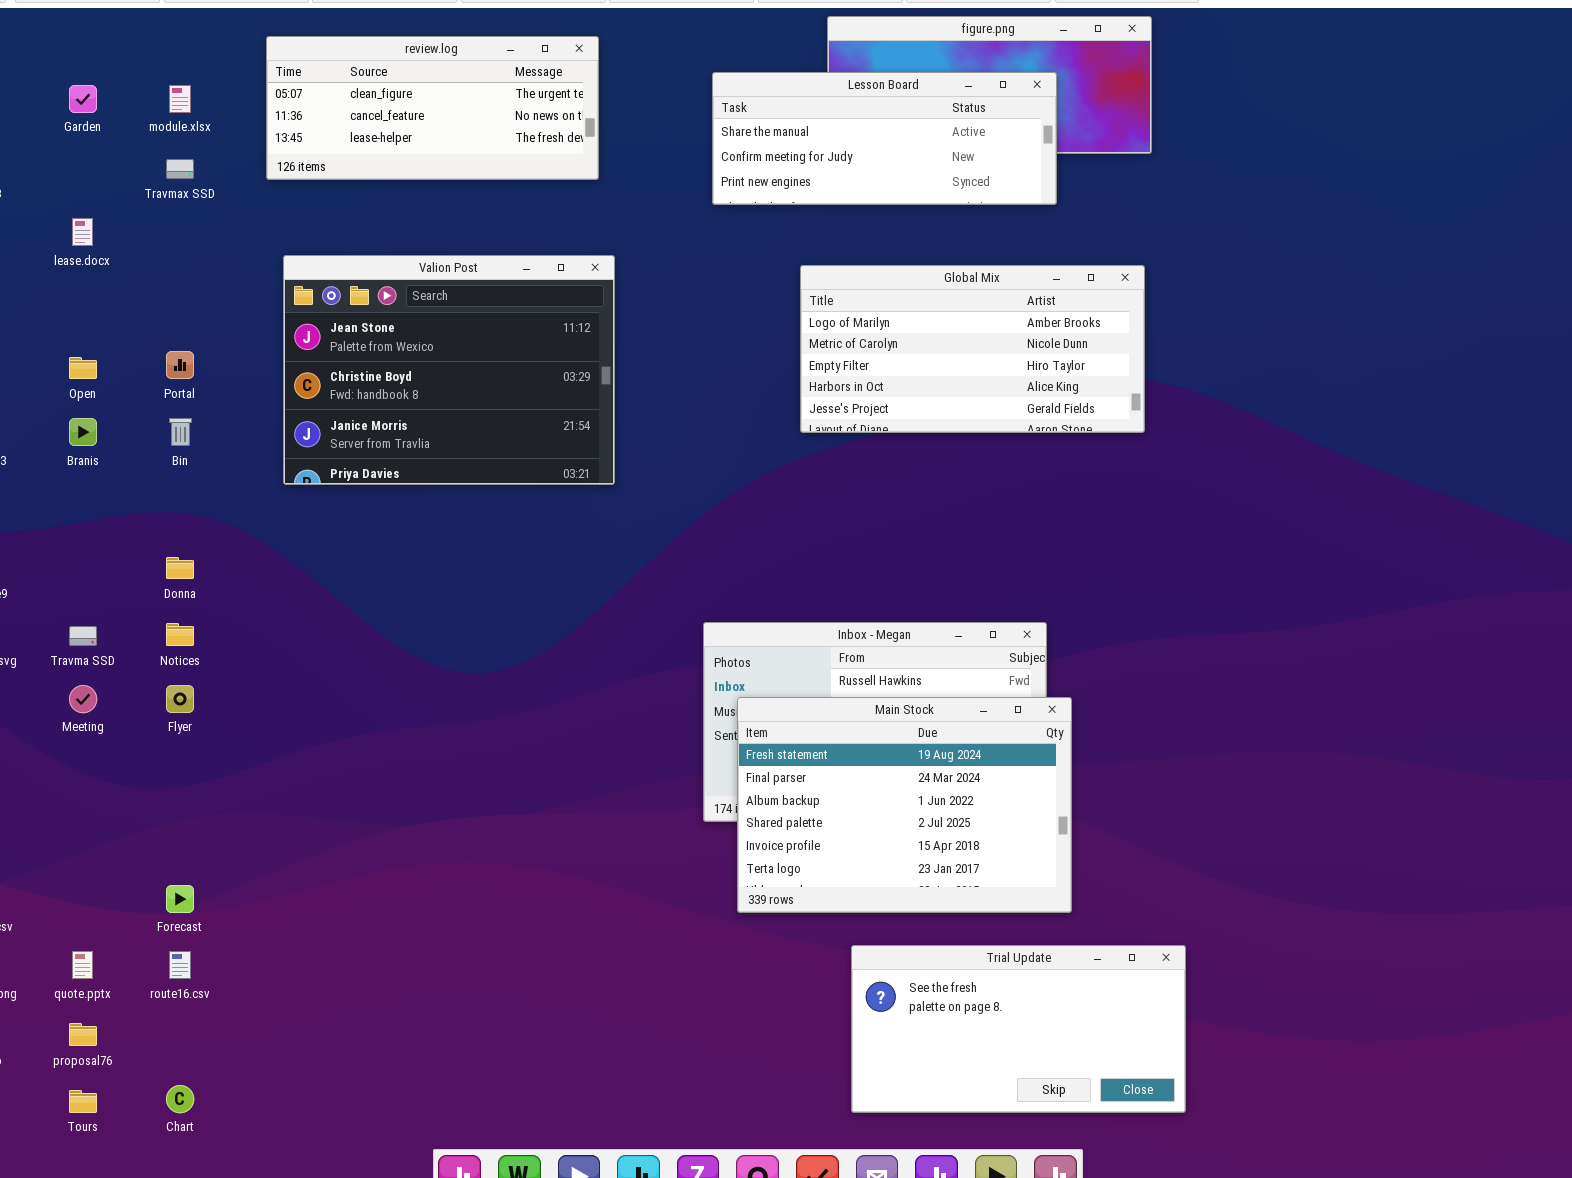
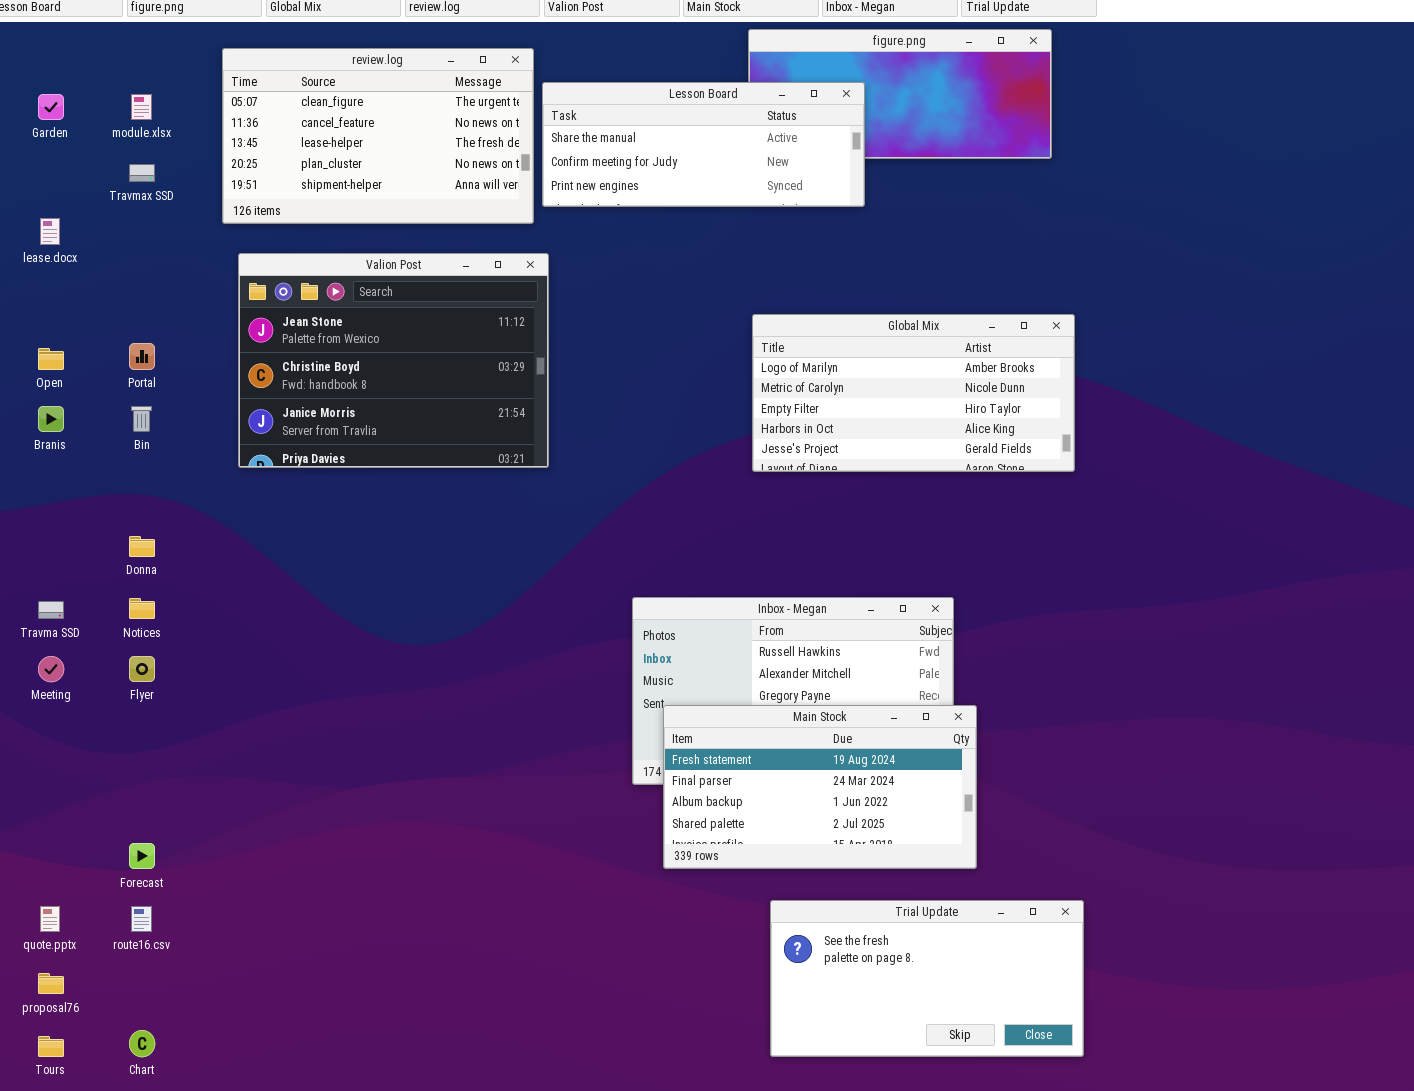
review.log: [266,36,599,180] -> [222,48,534,224], resized
Lesson Board: [712,72,1057,205] -> [542,82,865,207], moved
Global Mix: [800,265,1145,433] -> [752,314,1075,472], moved
Main Stock: [737,697,1072,913] -> [663,705,977,869], resized

